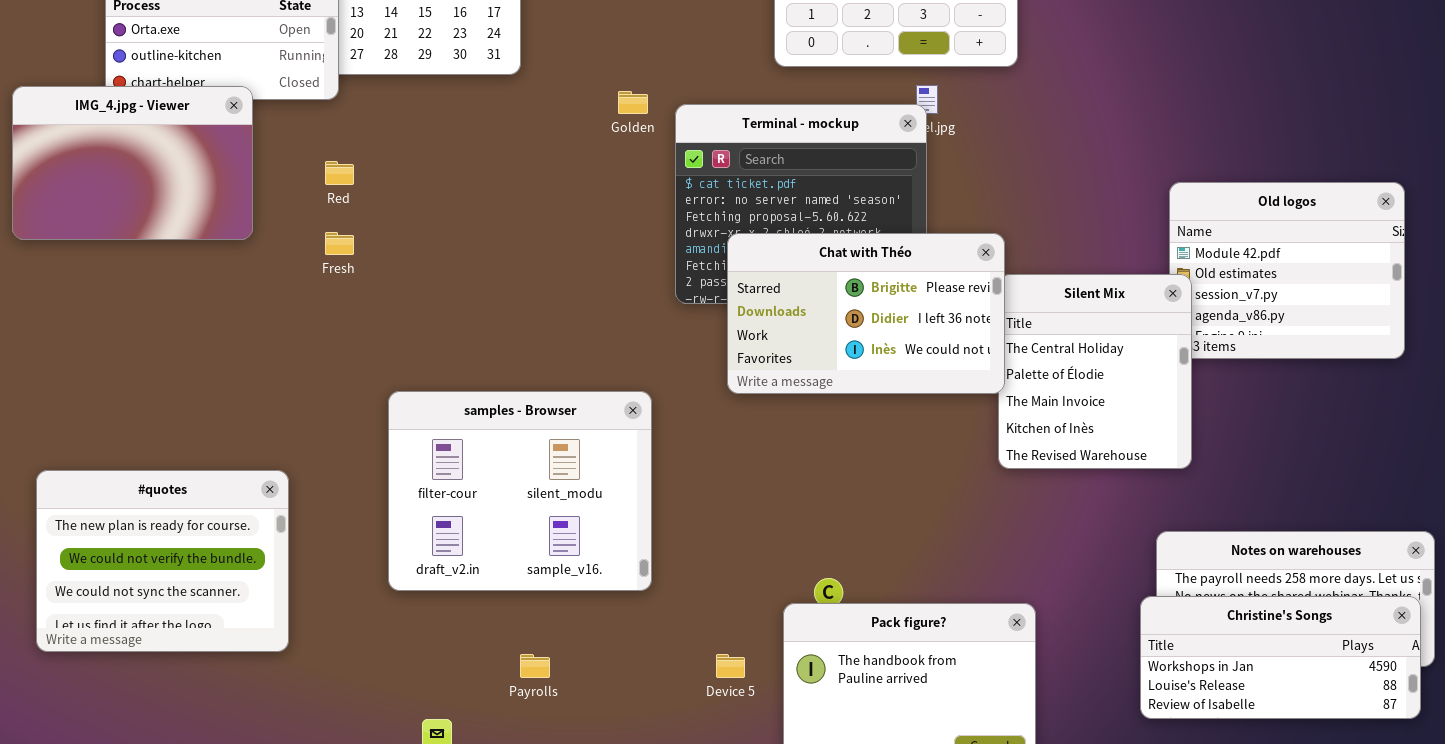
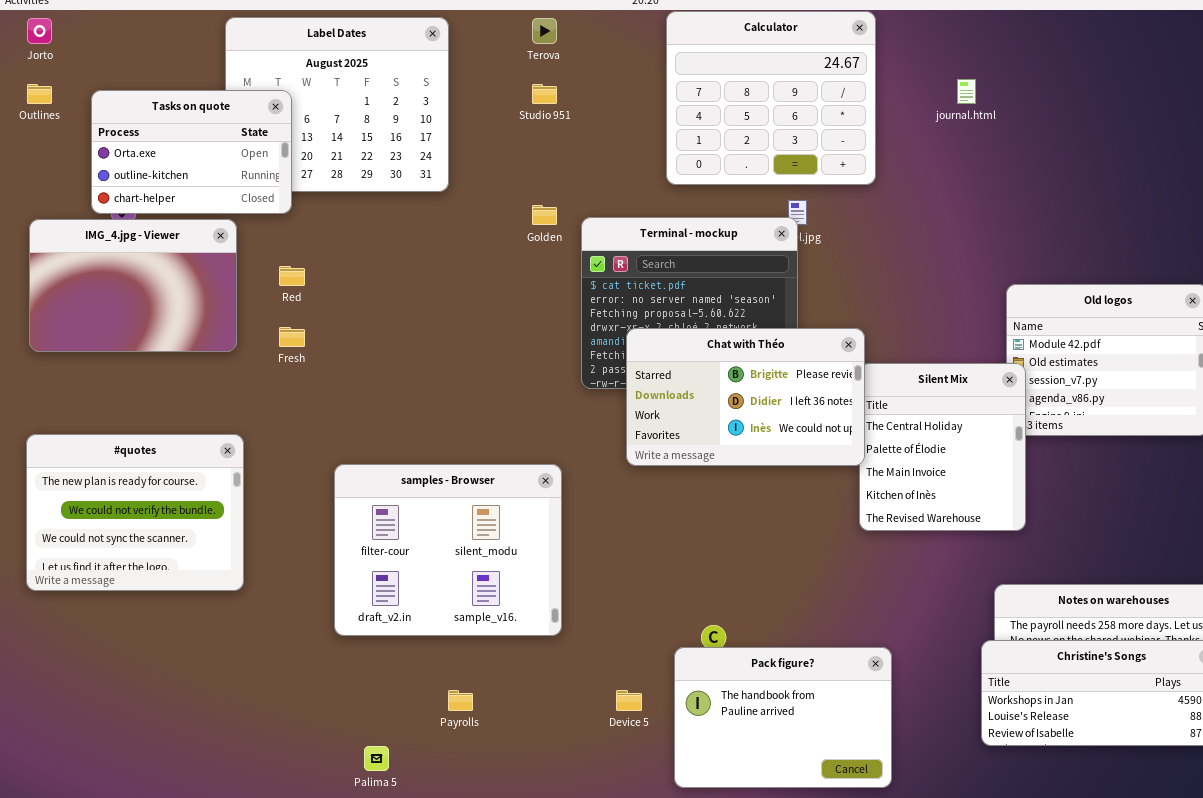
IMG_4.jpg - Viewer: [12,86,253,240] -> [29,219,237,352], moved
#quotes: [36,470,289,652] -> [26,434,244,591], moved

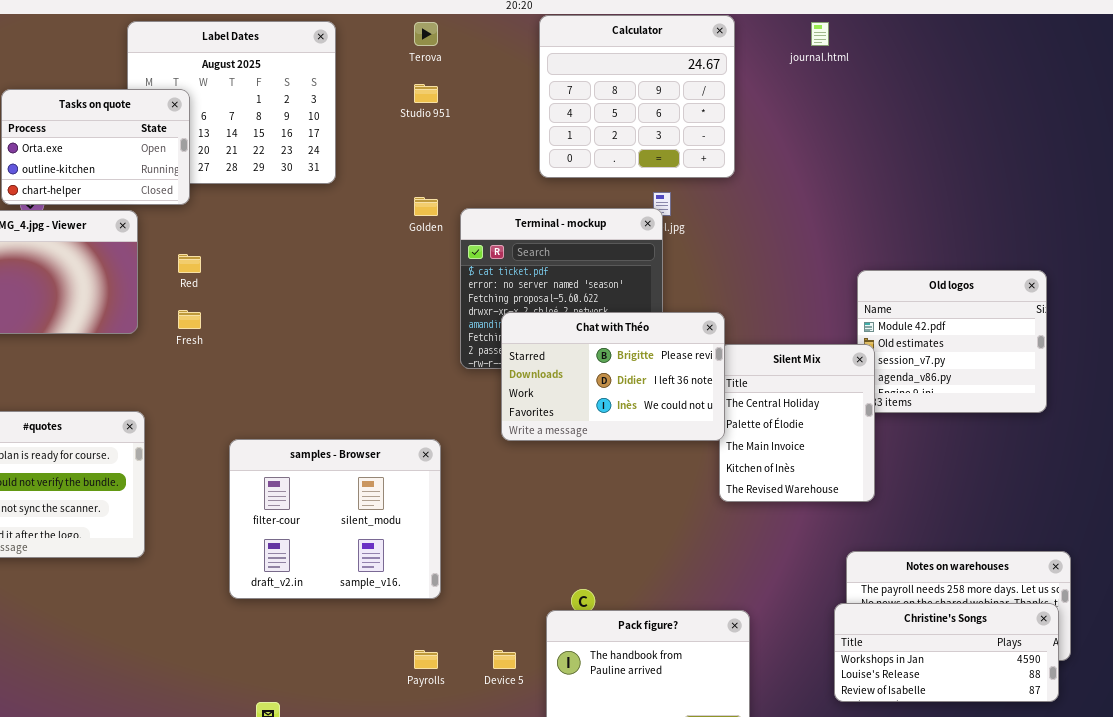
journal.html: [957,79,976,104] -> [811,22,829,46], moved
Payrolls: [448,690,473,711] -> [414,650,438,669], moved

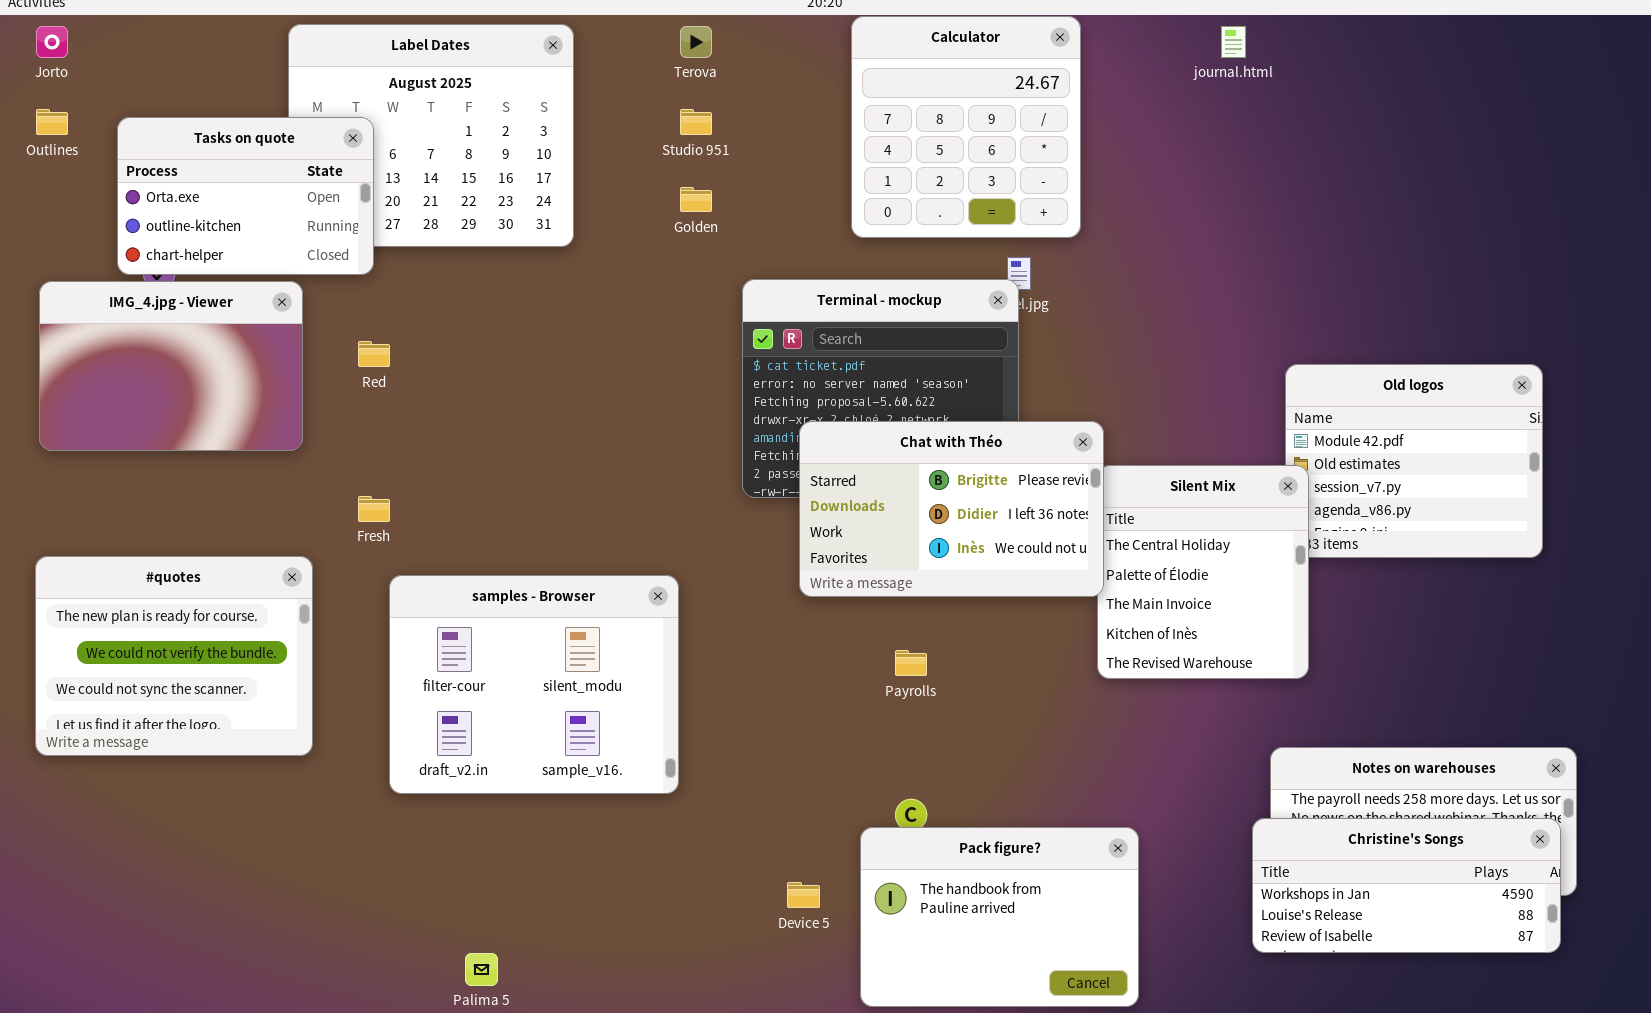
Calculator: [539,15,735,178] -> [851,16,1081,238], resized
Golden: [414,197,438,216] -> [680,187,712,212], moved
Fresh: [178,310,201,329] -> [358,496,390,522], moved
samples - Browser: [229,439,441,599] -> [389,575,679,794], moved
Payrolls: [414,650,438,669] -> [895,650,927,676], moved

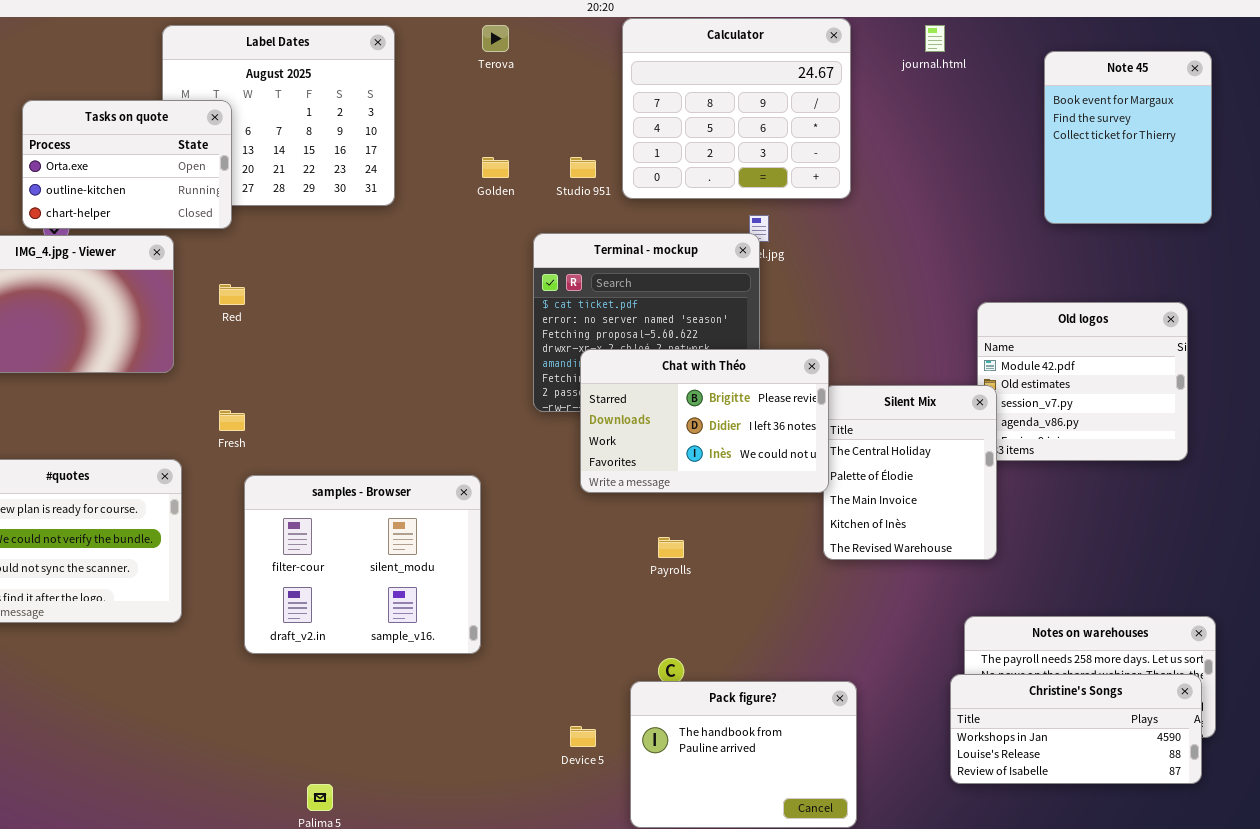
Calculator: [851,16,1081,238] -> [622,18,851,199], resized
Note 45: none -> [1044,51,1212,224], opened
Studio 951: [680,109,712,135] -> [570,157,596,178], moved

